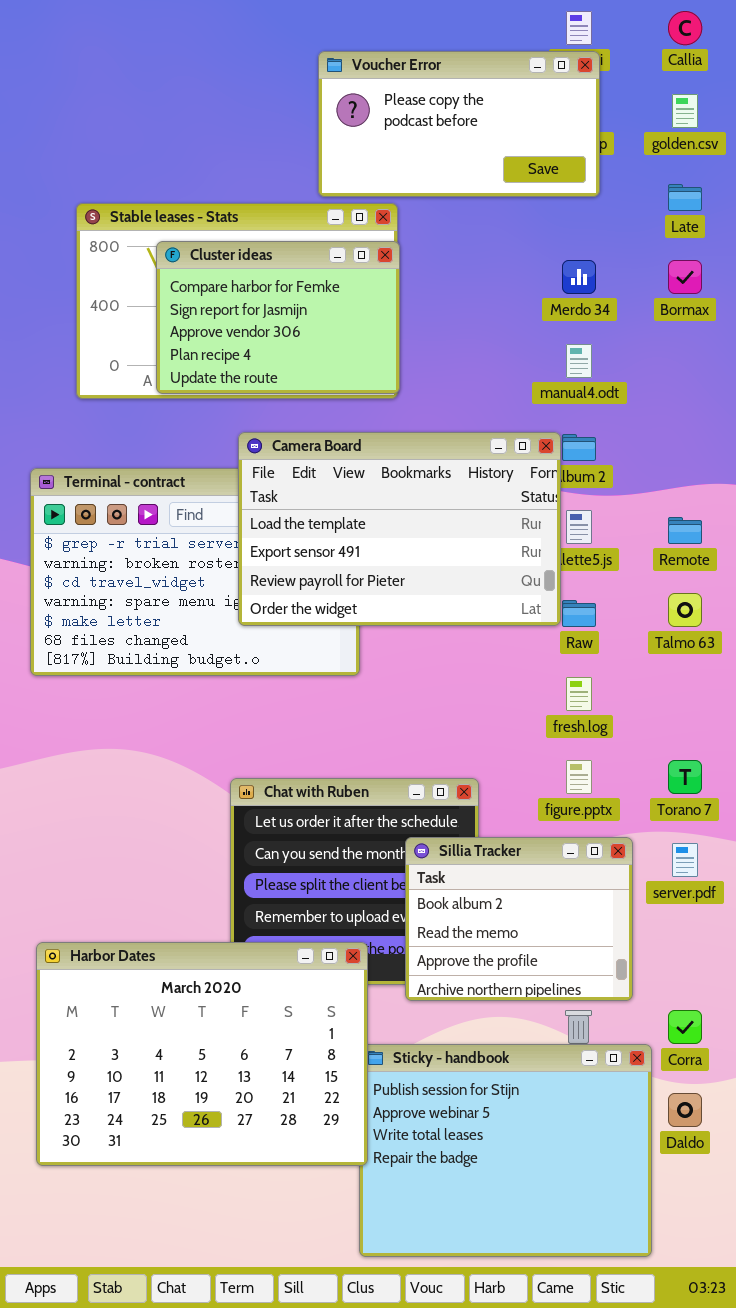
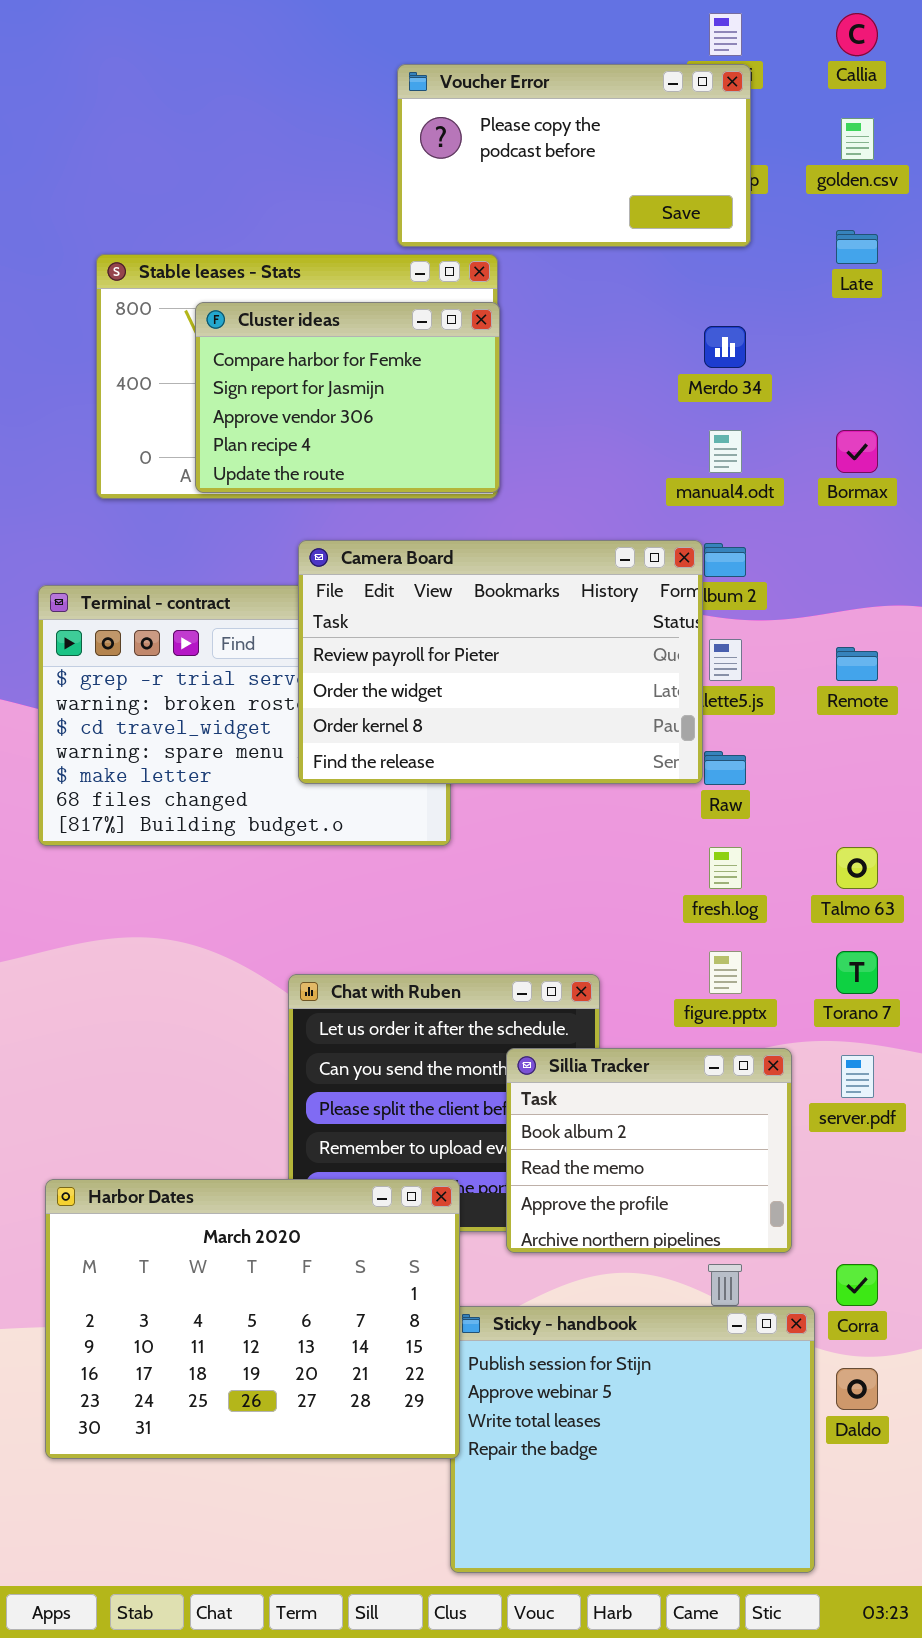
Bormax: [668,260,702,294] -> [836,430,878,473], moved
Camera Board: [238,432,561,626] -> [298,540,703,784], scrolled down 2 rows
Talmo 63: [668,593,702,627] -> [836,847,878,889], moved

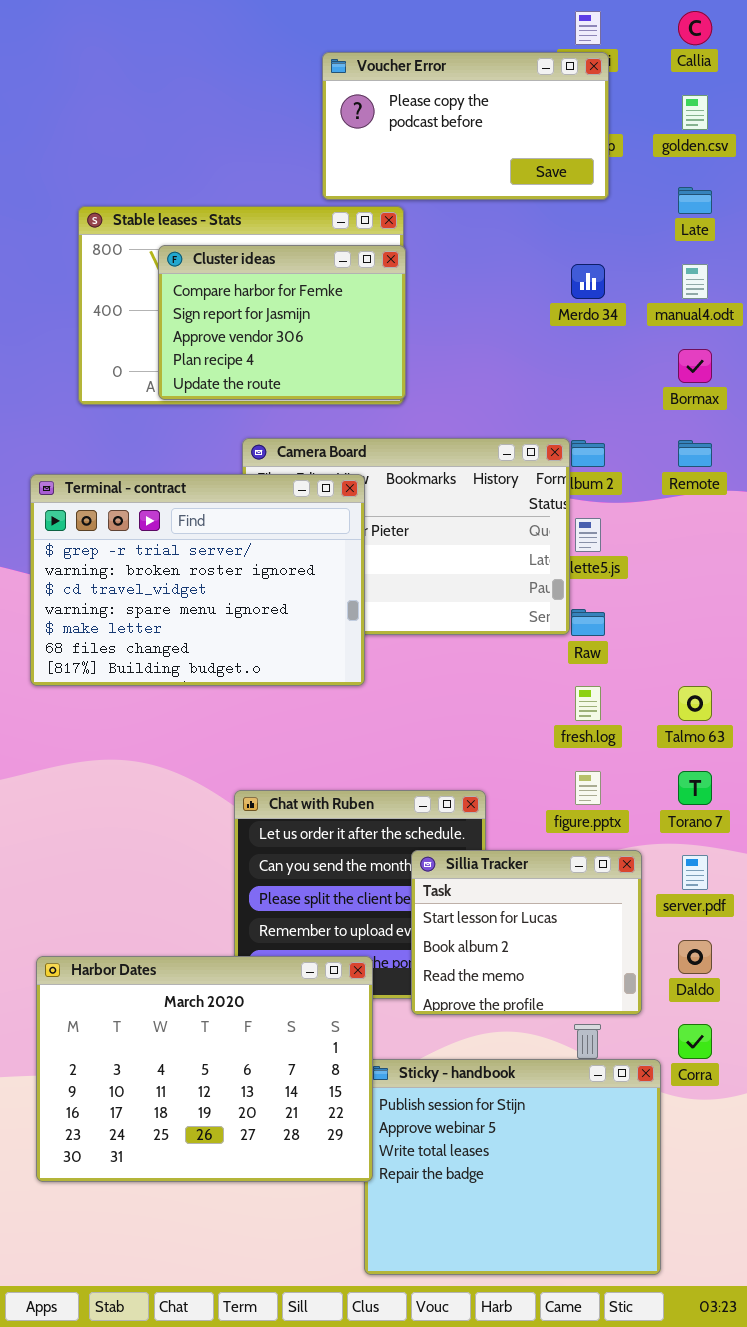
manual4.odt: [709,430,742,473] -> [682,264,708,299], moved
Terminal - contract: [38,585,451,846] -> [30,474,365,686], raised
Remote: [836,647,878,681] -> [678,440,712,467], moved
Sillia Tracker: [506,1048,792,1253] -> [411,850,642,1015], scrolled up 1 row
Daldo: [836,1368,878,1410] -> [678,940,712,974], moved

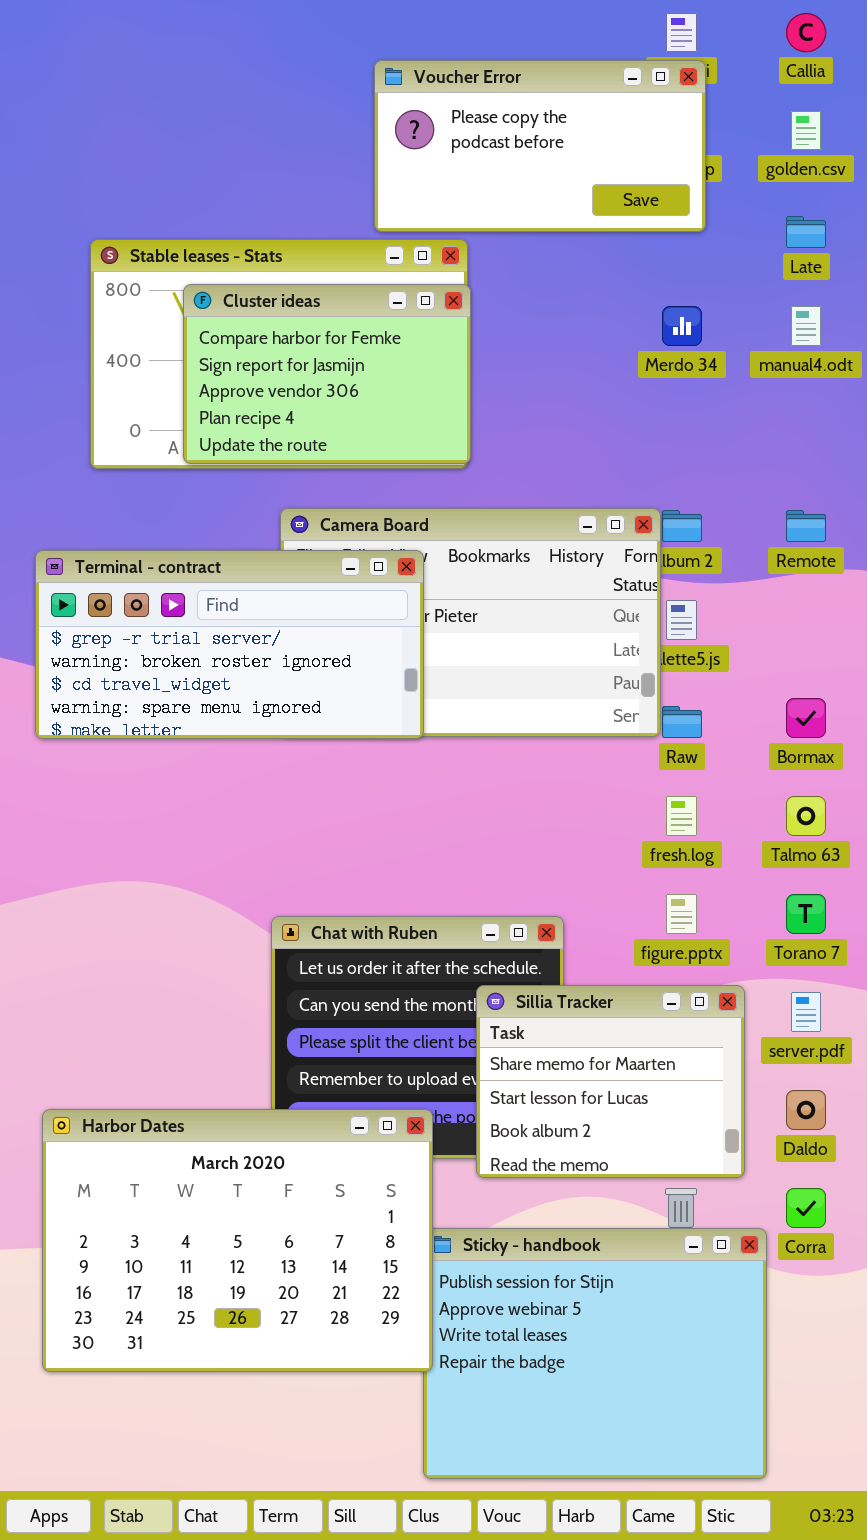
Bormax: [678,349,712,383] -> [786,698,826,738], moved
Terminal - contract: [30,474,365,686] -> [35,550,424,739], resized
Sillia Tracker: [411,850,642,1015] -> [476,985,745,1178], scrolled up 1 row

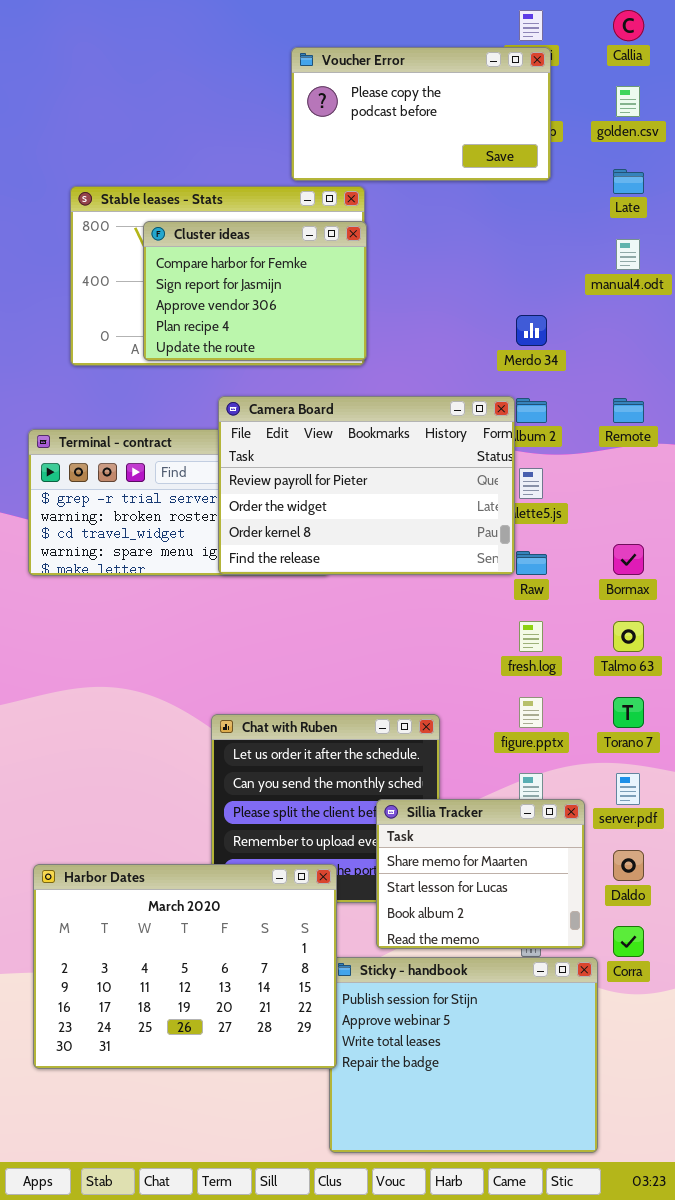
Merdo 34: [662,306,702,346] -> [516,315,547,346], moved
Camera Board: [280,508,661,737] -> [218,396,515,575], raised
Sillia Tracker: [476,985,745,1178] -> [376,799,585,949], moved

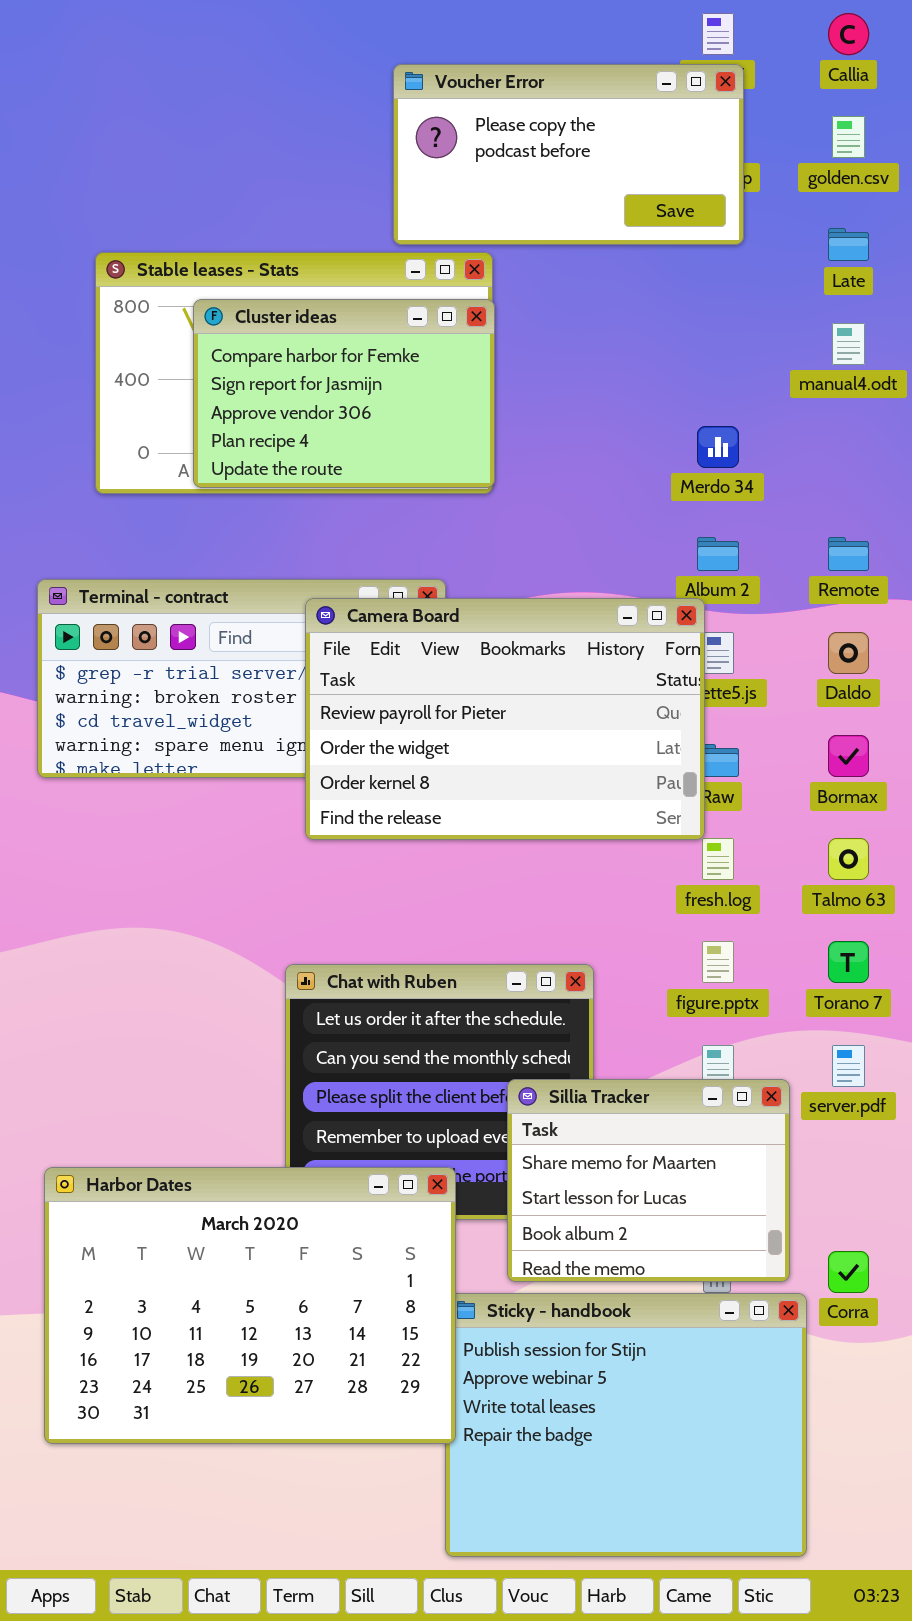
Camera Board: [218,396,515,575] -> [305,598,705,840], moved
Daldo: [613,850,644,881] -> [828,632,869,674], moved

